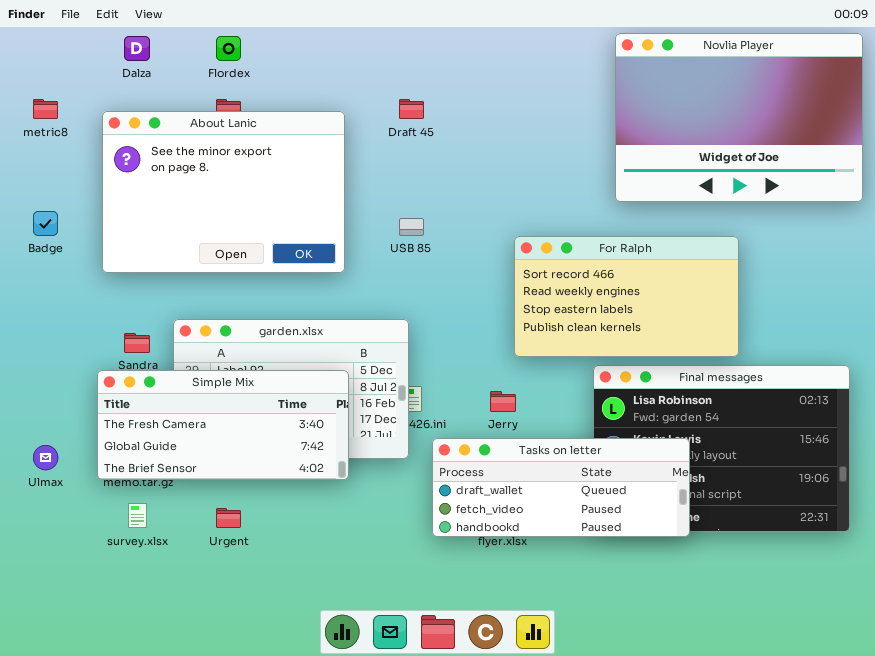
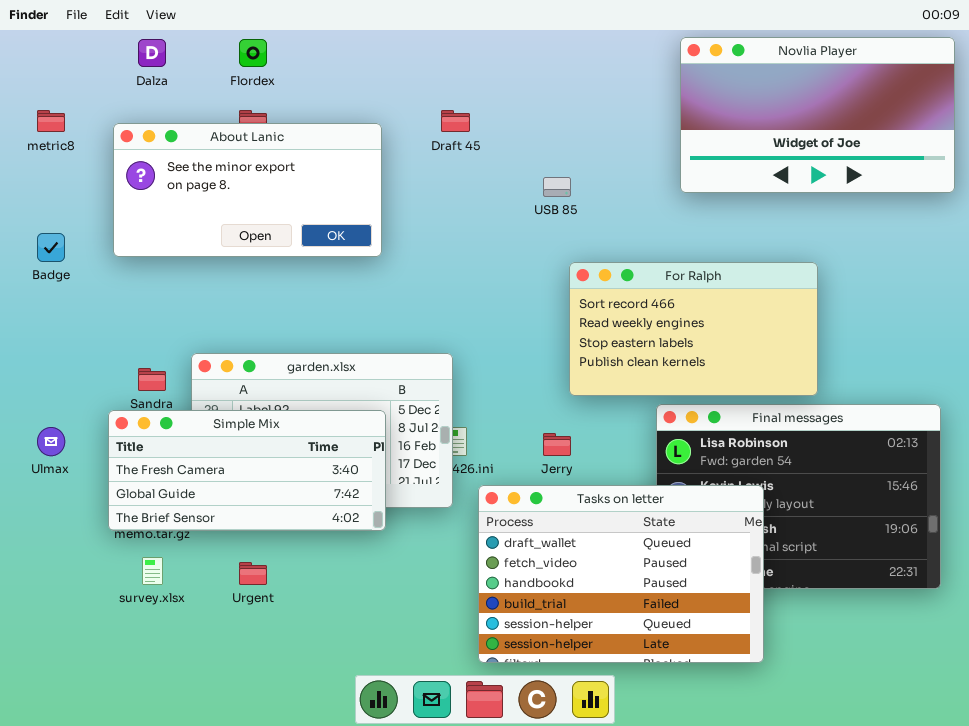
Novlia Player: [615,33,863,202] -> [680,37,955,193], resized
About Lanic: [102,111,345,273] -> [113,123,382,257], resized
USB 85: [399,218,424,236] -> [543,177,571,197], moved
Tasks on letter: [432,438,690,537] -> [478,485,764,663], resized
Ulmax: [33,445,58,470] -> [37,427,65,456], moved

